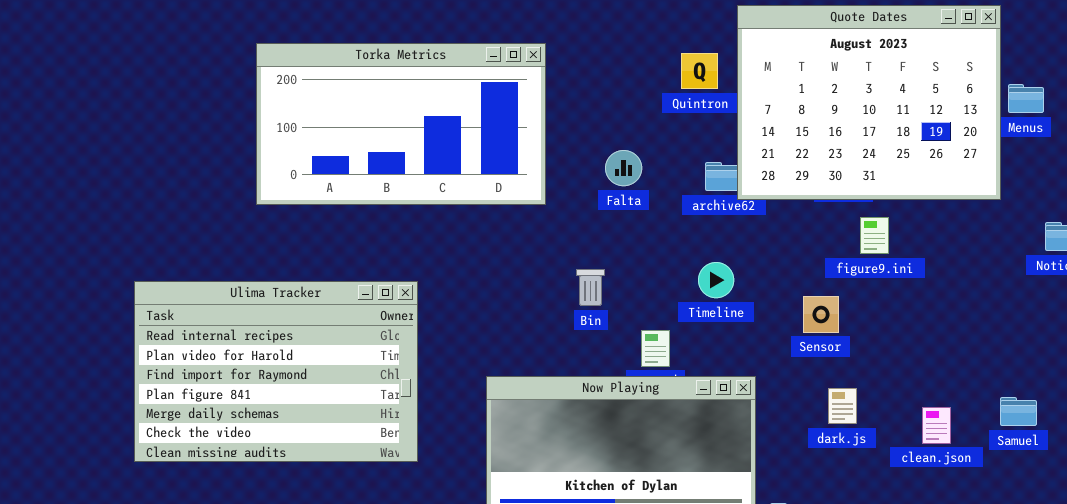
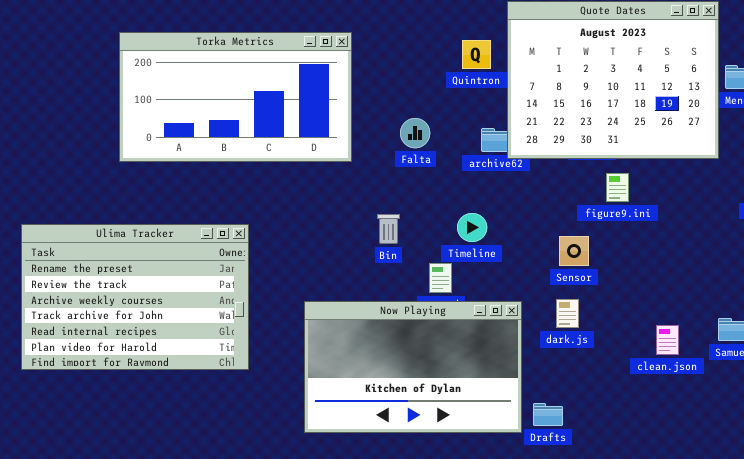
Timeline: [698,262,734,298] -> [457,213,487,242], moved
Ulima Tracker: [134,281,418,462] -> [21,224,249,370], scrolled up 4 rows
dark.js: [828,388,857,424] -> [556,299,579,328], moved

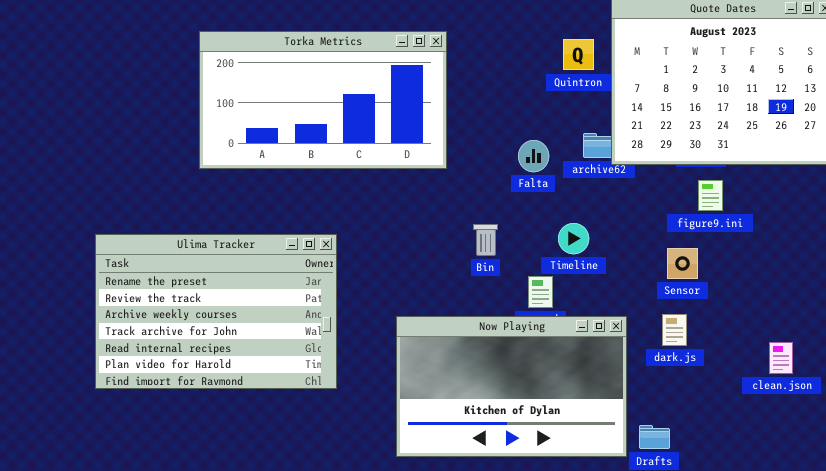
Falta: [400,118,430,148] -> [518,140,549,172], moved
figure9.ini: [606,173,629,202] -> [698,180,723,211], moved

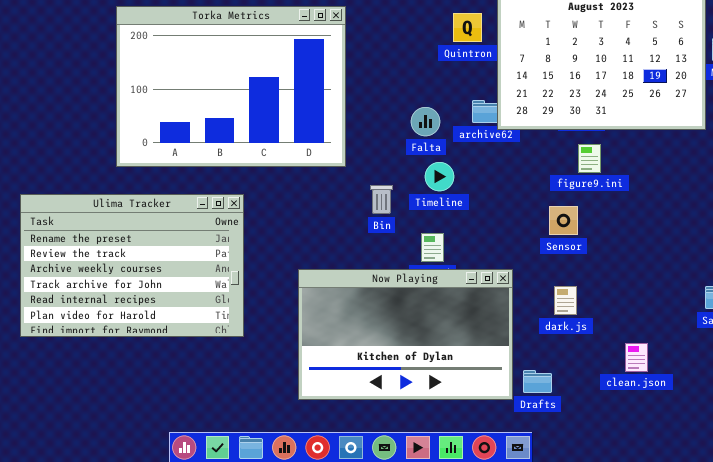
Torka Metrics: [199,31,447,169] -> [116,6,346,167], resized
Timeline: [558,223,589,254] -> [425,162,454,191], moved
dark.js: [662,314,687,346] -> [554,286,577,315], moved
clean.json: [769,342,793,374] -> [625,343,648,372], moved

